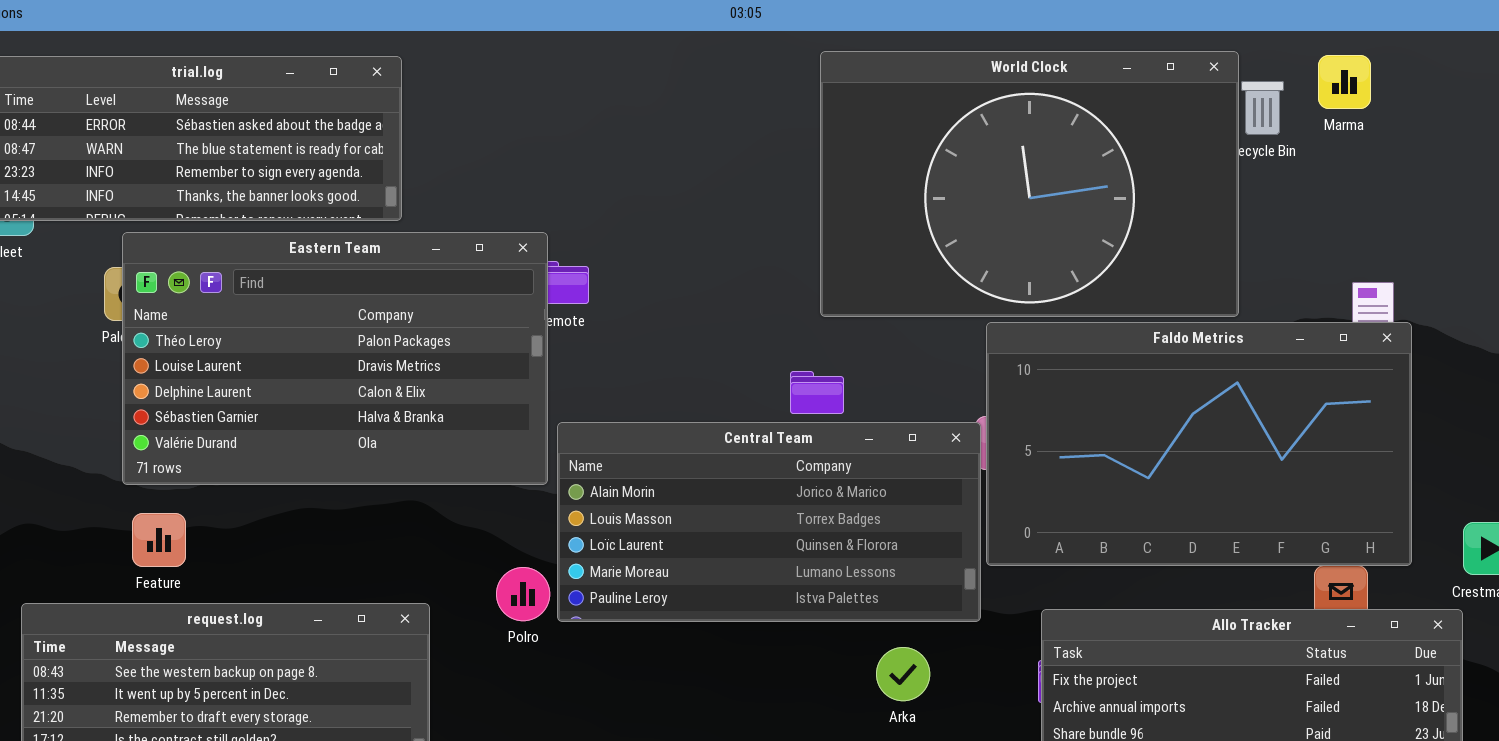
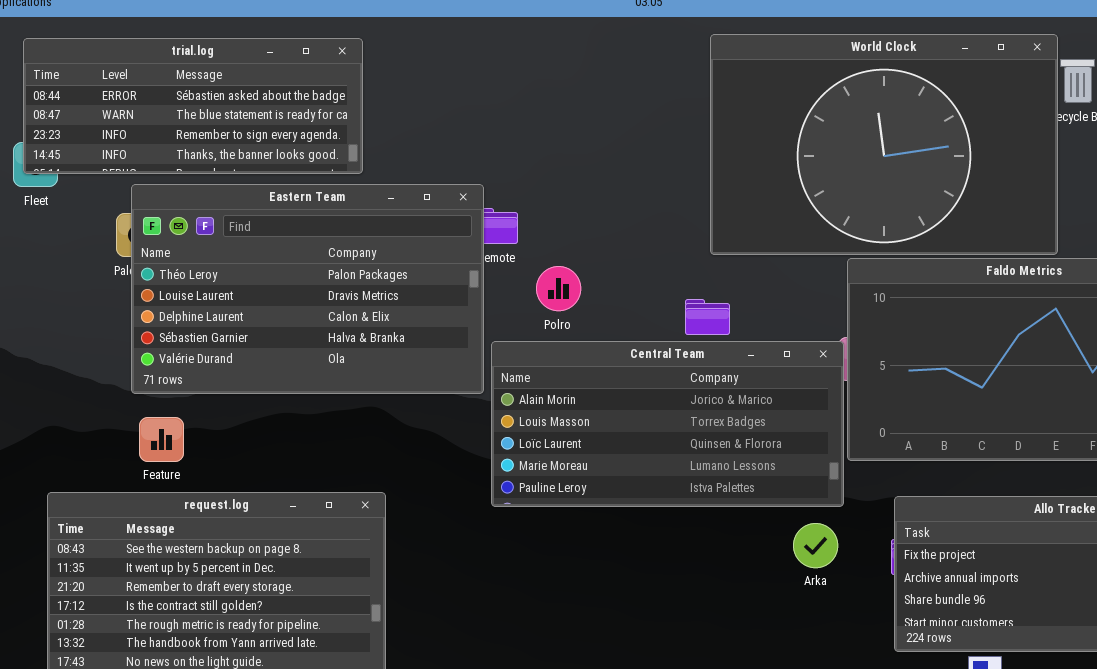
Polro: [496,567,550,621] -> [536,266,581,311], moved
Arka: [876,647,930,701] -> [793,523,838,568], moved

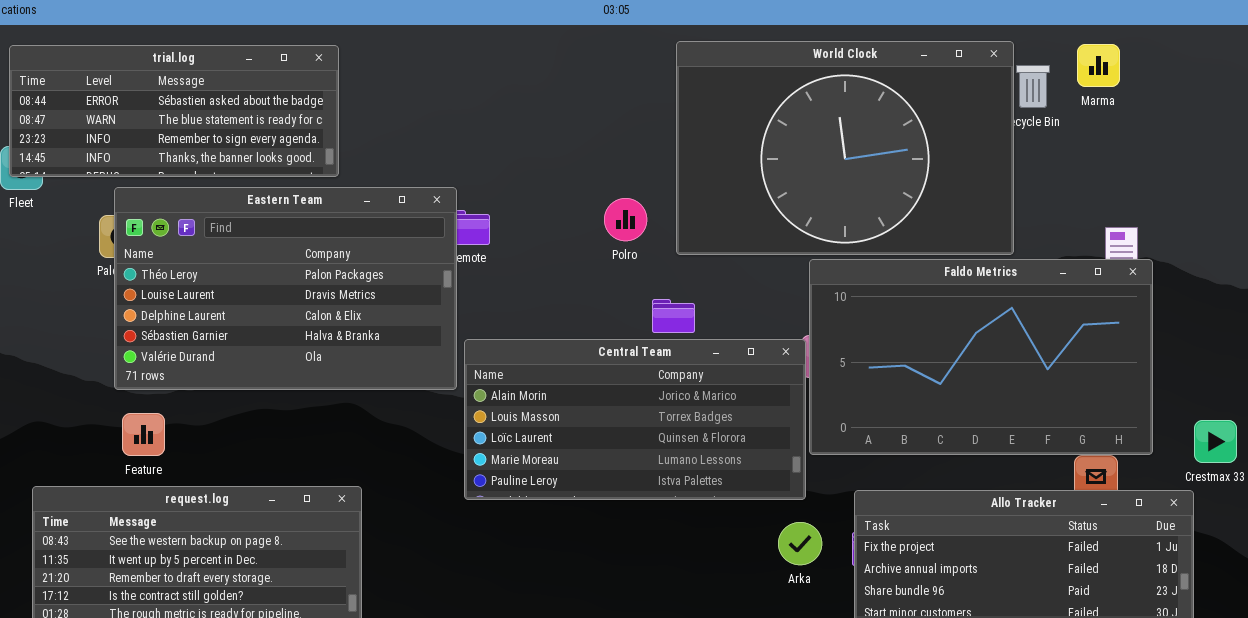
Polro: [536,266,581,311] -> [604,198,647,241], moved
Arka: [793,523,838,568] -> [778,522,822,565], moved

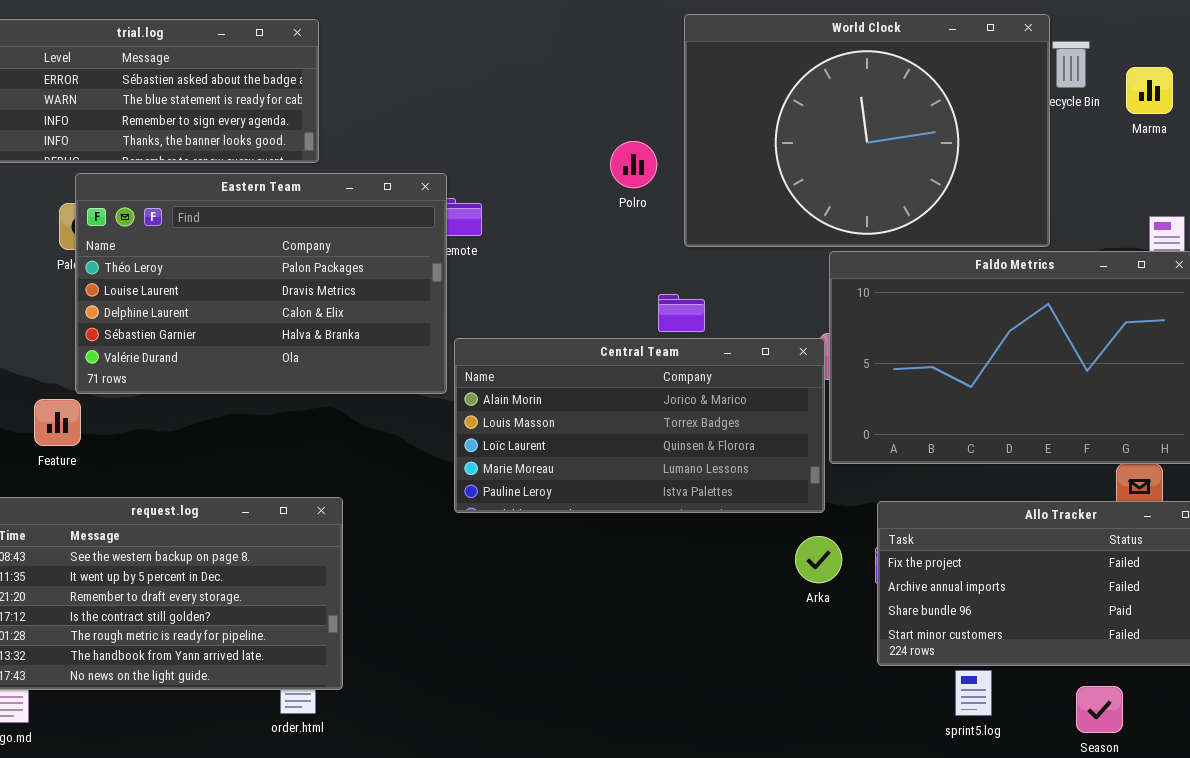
Marma: [1077,44,1120,87] -> [1126,67,1173,114], moved
Polro: [604,198,647,241] -> [610,141,657,188], moved
Feature: [122,413,165,456] -> [34,399,81,446], moved

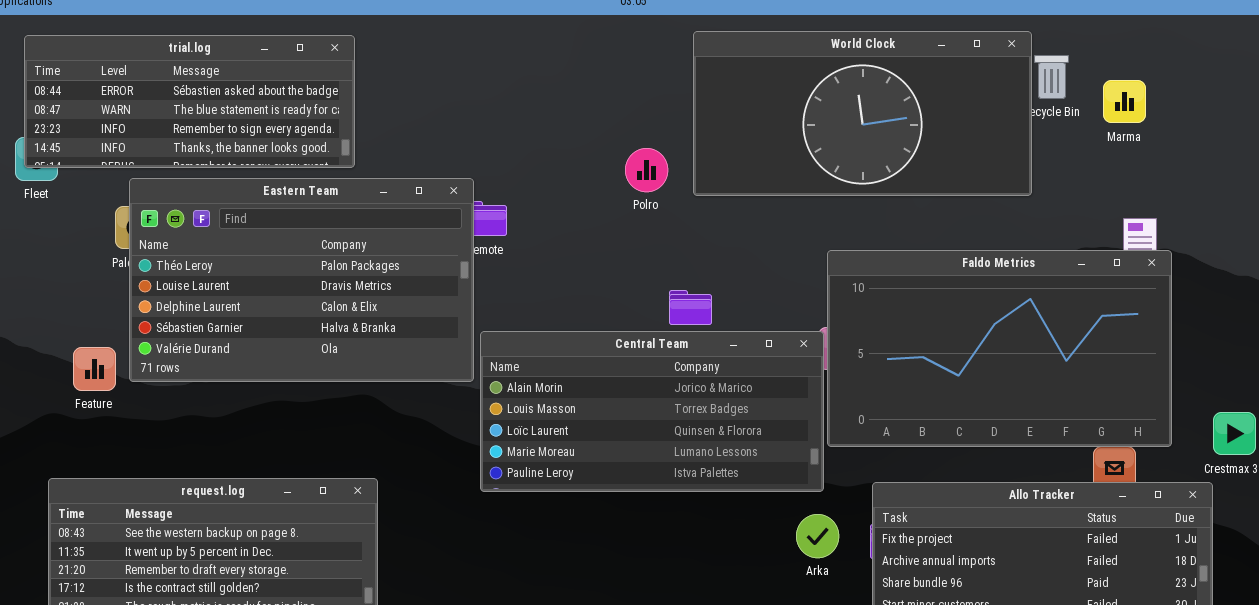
World Clock: [684,14,1050,247] -> [693,31,1032,196], resized
Feature: [34,399,81,446] -> [73,347,116,391], moved

